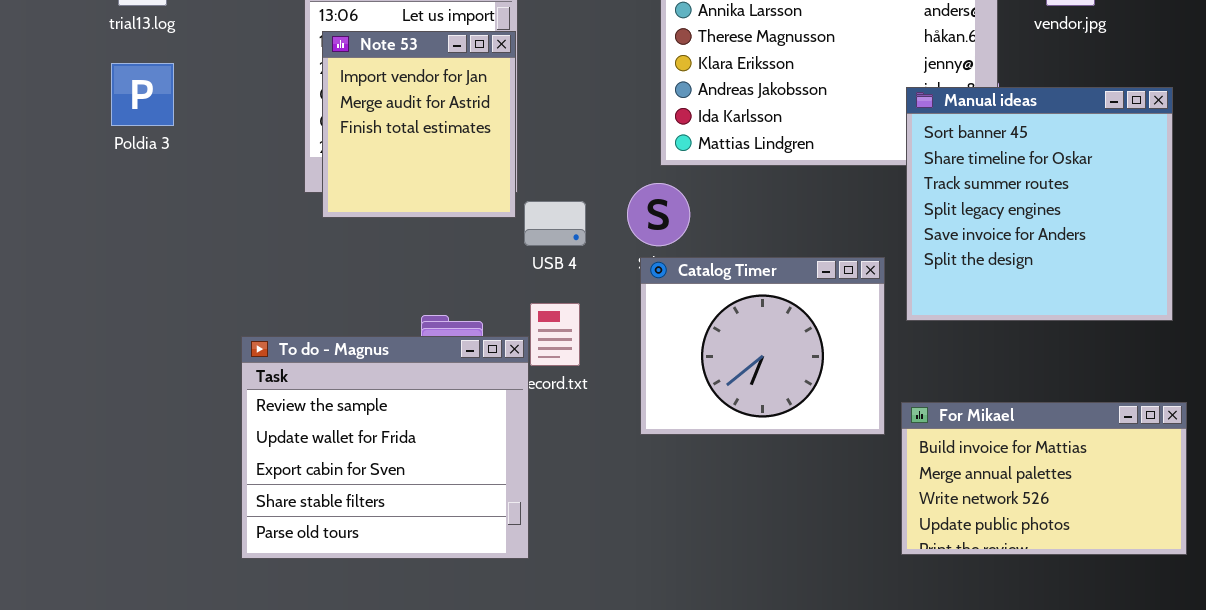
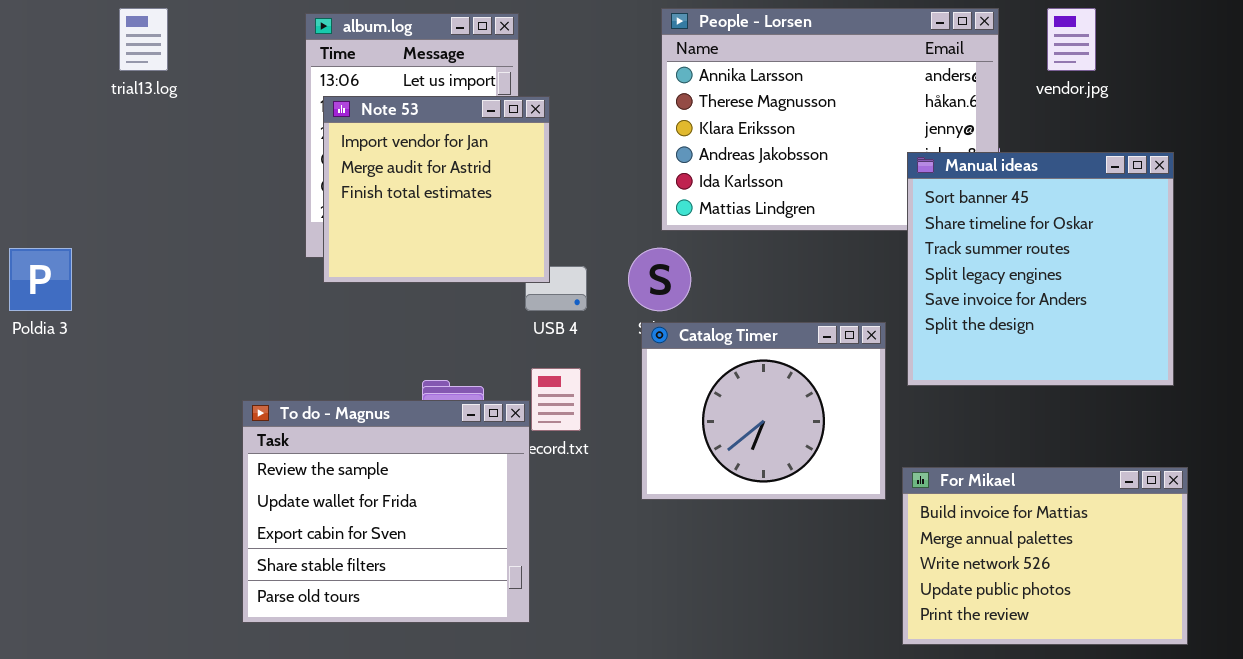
Note 53: [322,31,516,218] -> [323,96,550,283], resized
Poldia 3: [111,63,174,126] -> [9,248,72,311], moved
For Mikael: [901,402,1187,555] -> [902,467,1188,645], resized

